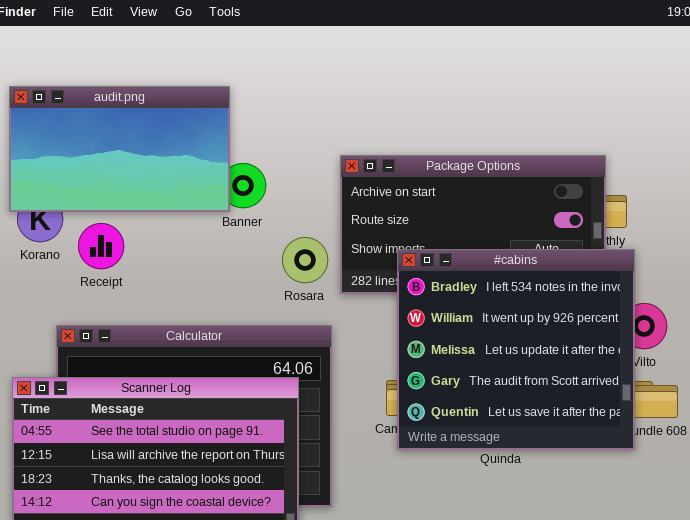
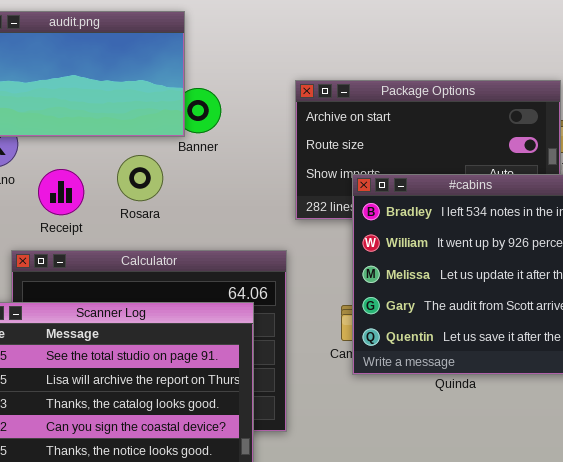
Receipt: [78,223,124,269] -> [38,169,84,215], moved
Rosara: [282,237,328,283] -> [117,155,163,201], moved

